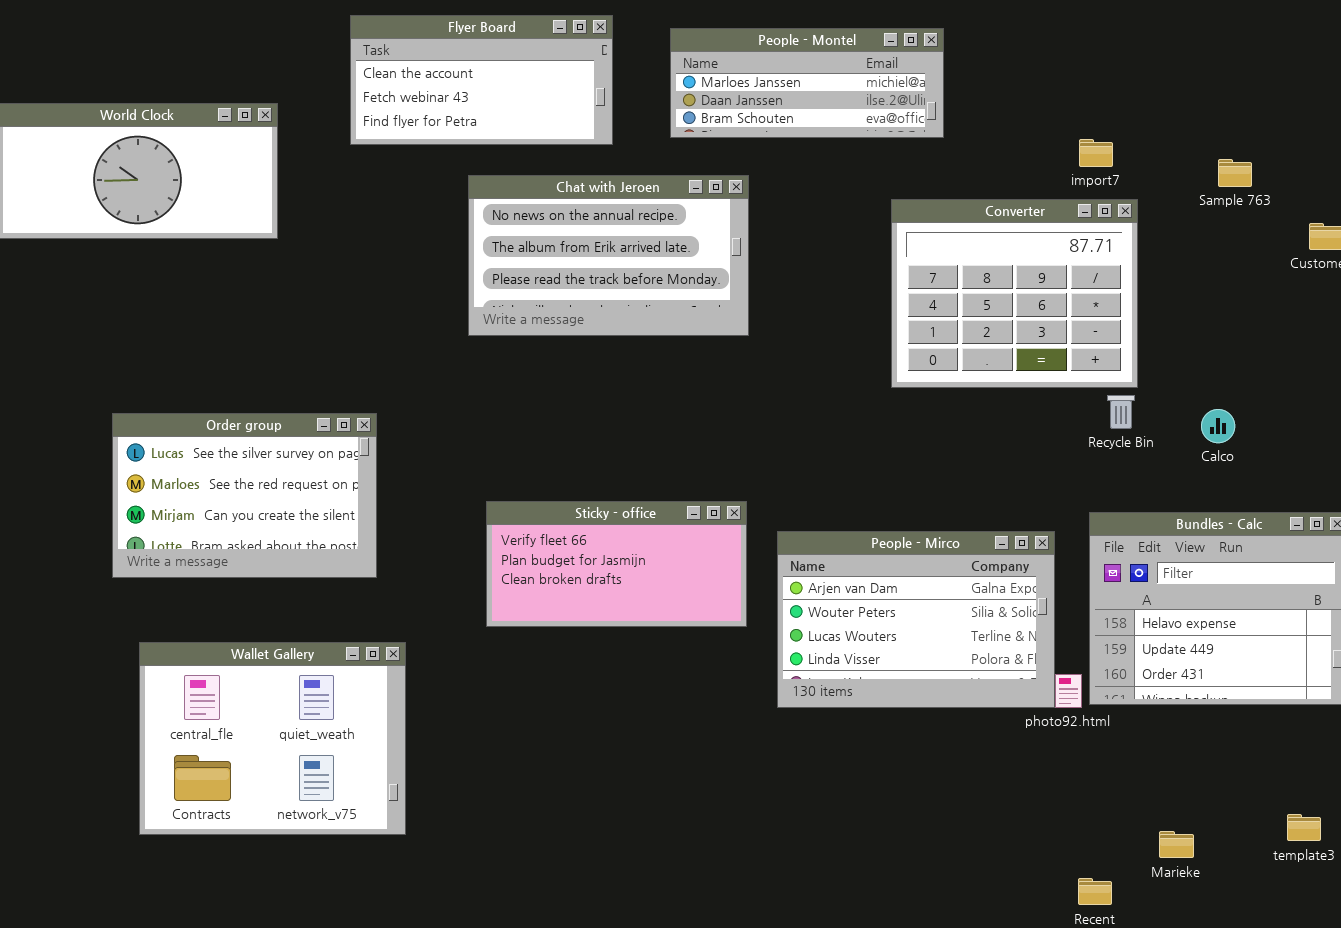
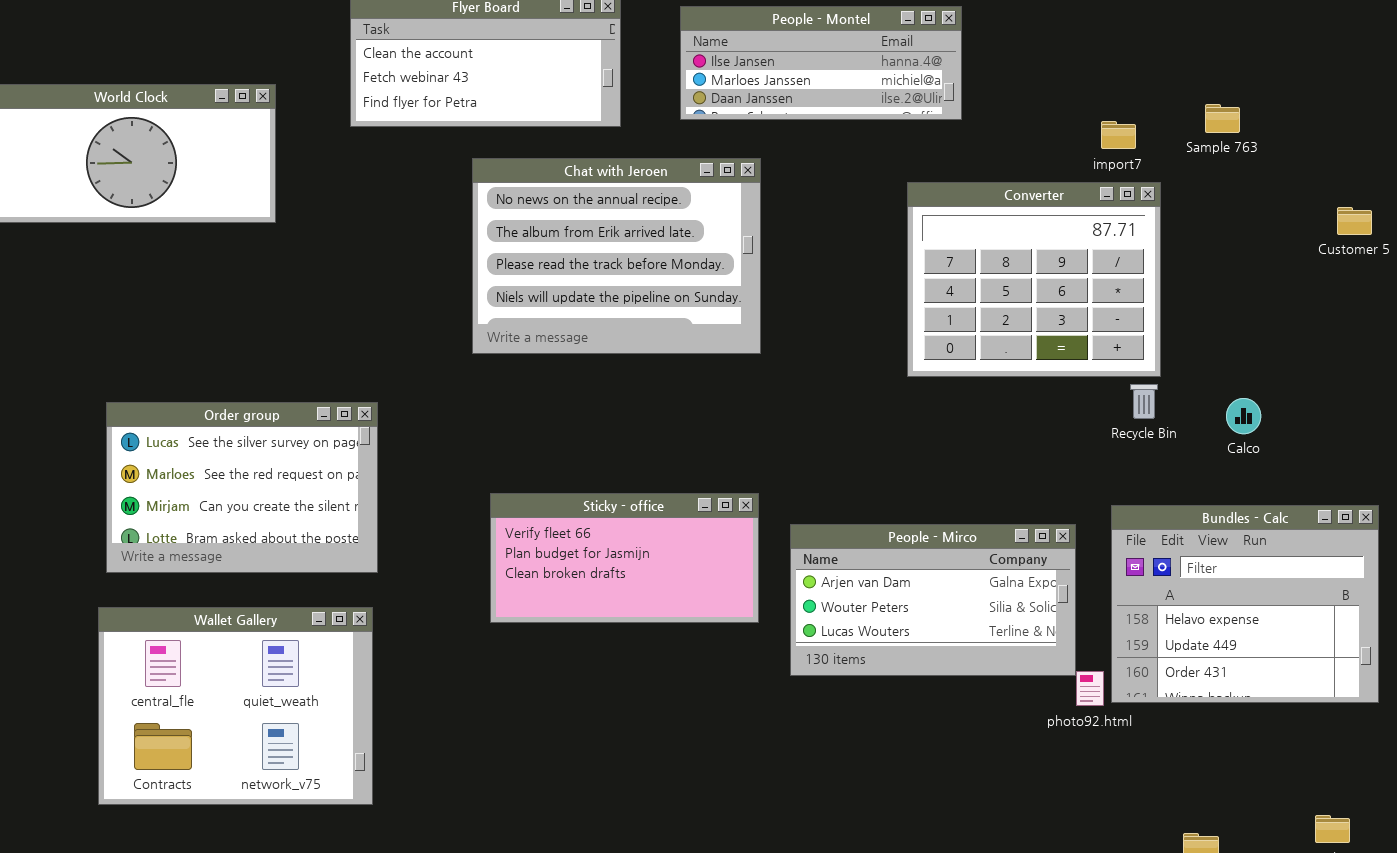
People - Montel: [670,28,944,138] -> [680,6,962,120], scrolled up 1 row
Sample 763: [1218,159,1252,187] -> [1205,104,1240,133], moved
Chat with Jeroen: [468,175,749,336] -> [472,158,761,354], resized
People - Mirco: [777,531,1055,708] -> [790,524,1076,676], resized
Wallet Gallery: [139,642,406,835] -> [98,607,373,805], moved

